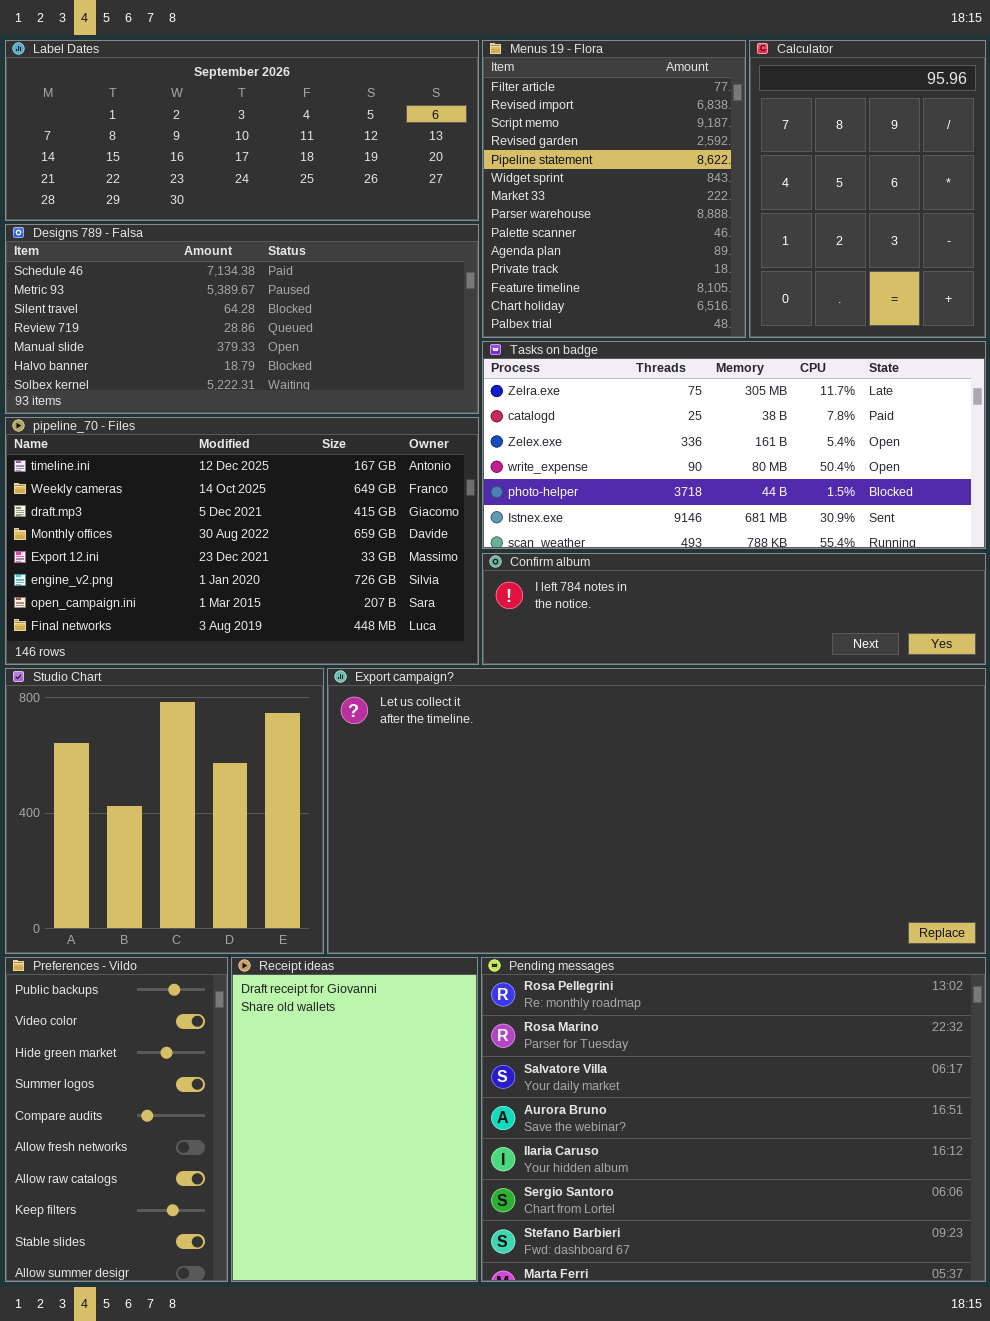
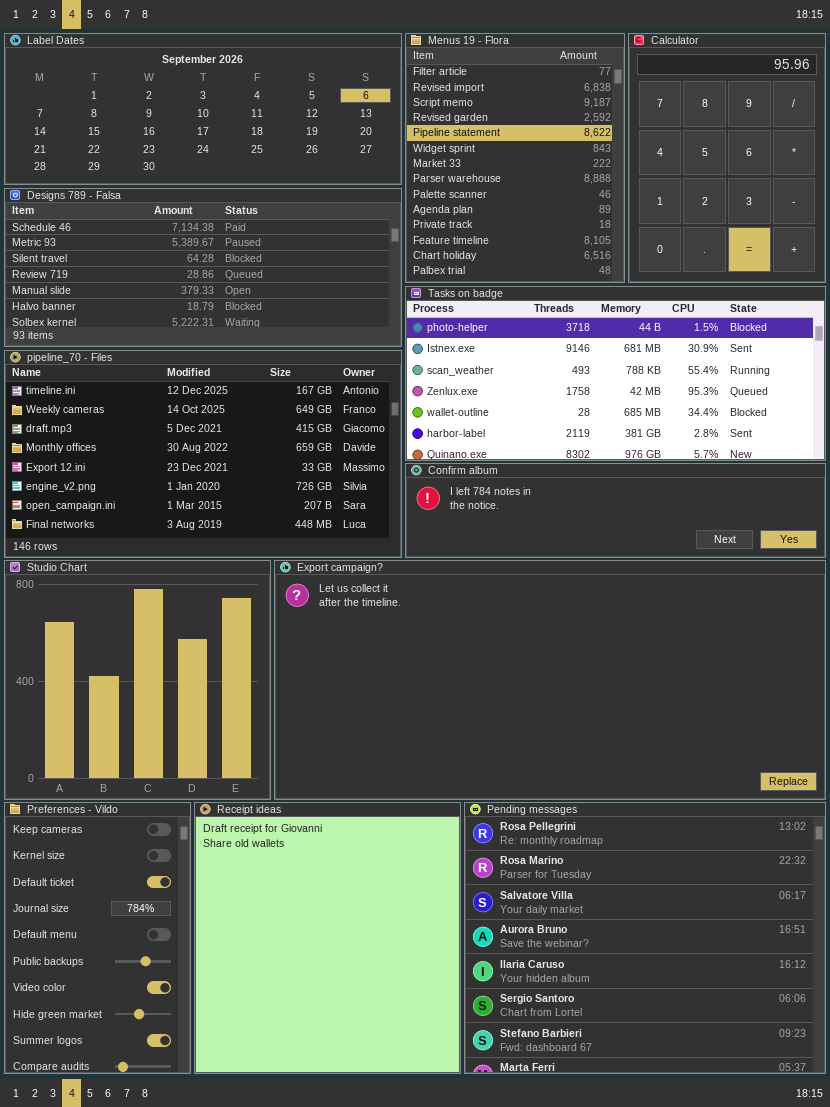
Tasks on badge: [482,341,986,549] -> [405,286,826,461], scrolled down 4 rows
Preferences - Vildo: [5,957,228,1282] -> [4,802,191,1074], scrolled up 5 rows
Receipt ideas: [231,957,478,1282] -> [194,802,461,1074], resized
Pending messages: [481,957,986,1282] -> [464,802,826,1074], resized

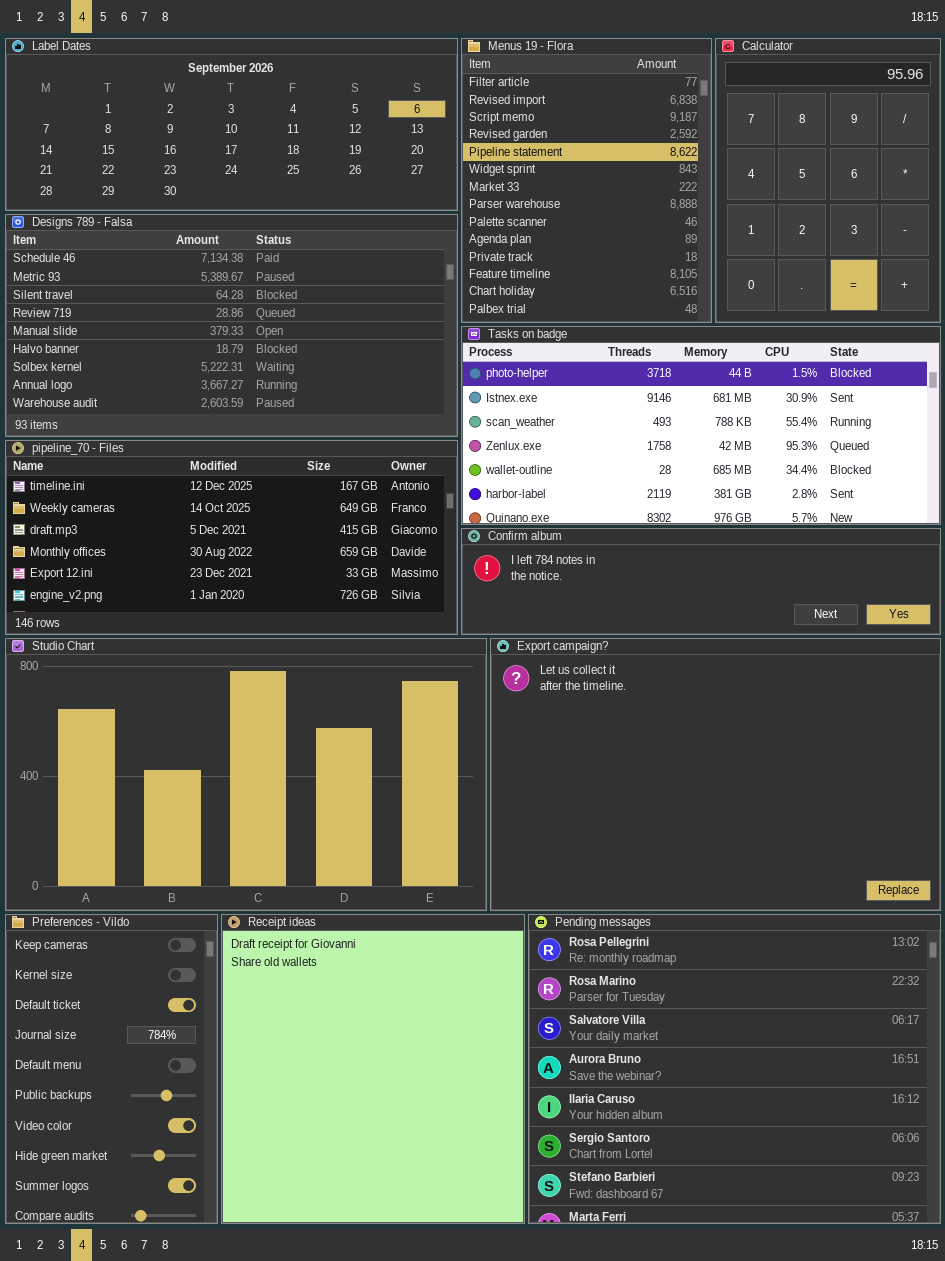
Designs 789 - Falsa: [4,188,402,347] -> [5,214,458,437], resized
pipeline_70 - Files: [4,350,402,558] -> [5,440,458,635], resized
Studio Chart: [4,560,271,800] -> [5,638,487,911], resized
Export campaign?: [274,560,826,800] -> [490,638,941,911], resized

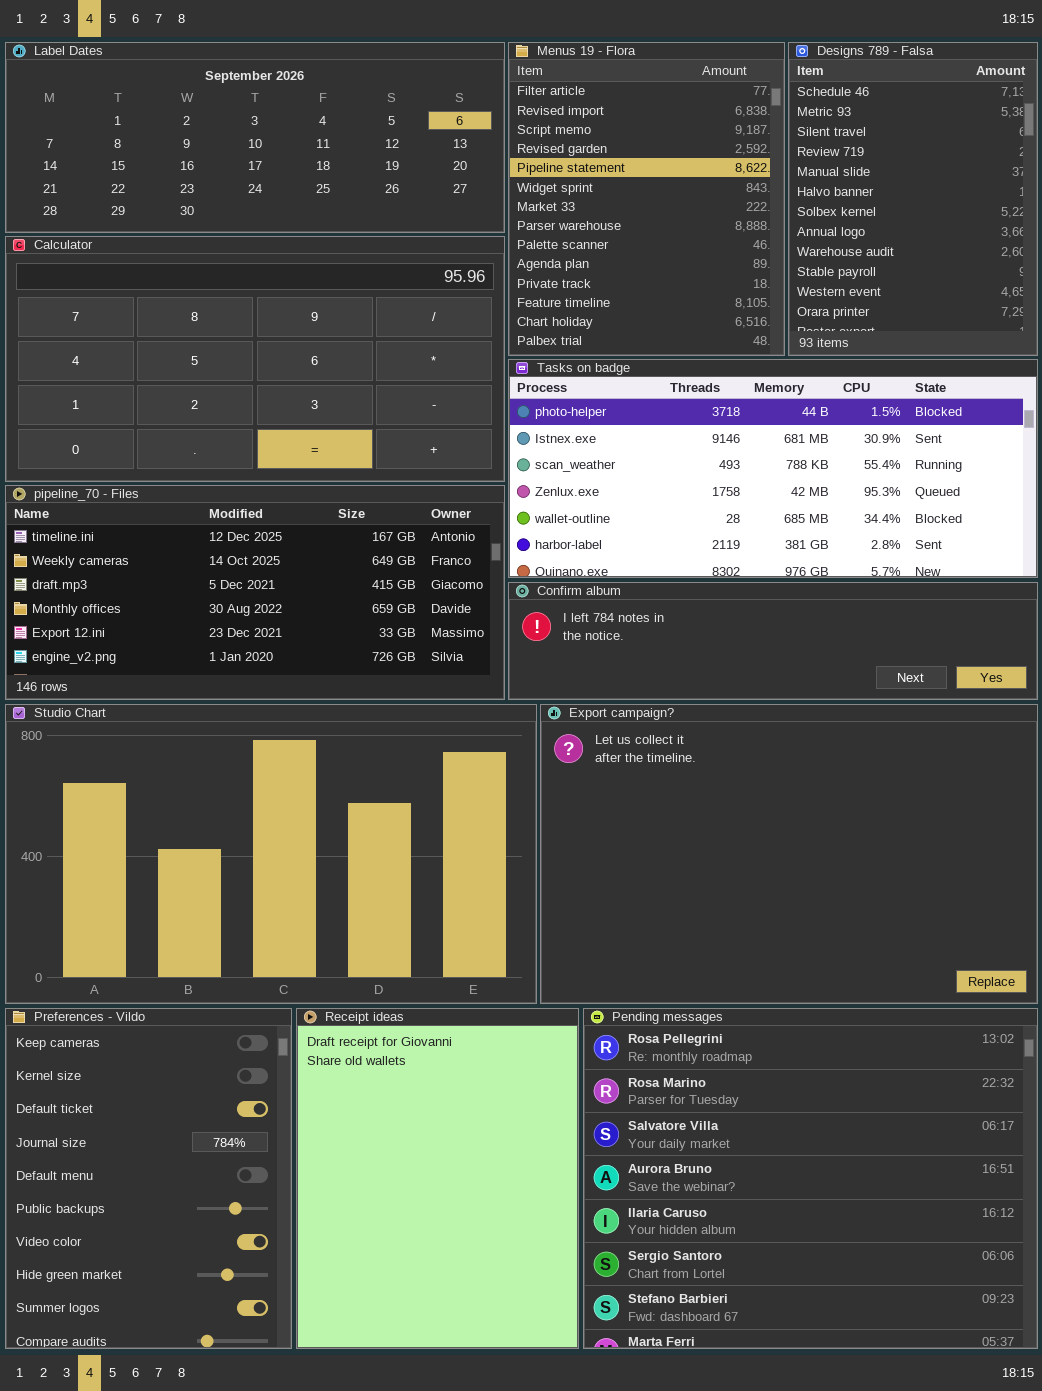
Calculator: [715,38,941,323] -> [5,236,505,482], moved, resized
Designs 789 - Falsa: [5,214,458,437] -> [788,42,1038,356], moved, resized
Preferences - Vildo: [5,914,218,1224] -> [5,1008,292,1349], resized
Receipt ideas: [221,914,525,1224] -> [296,1008,579,1349], resized

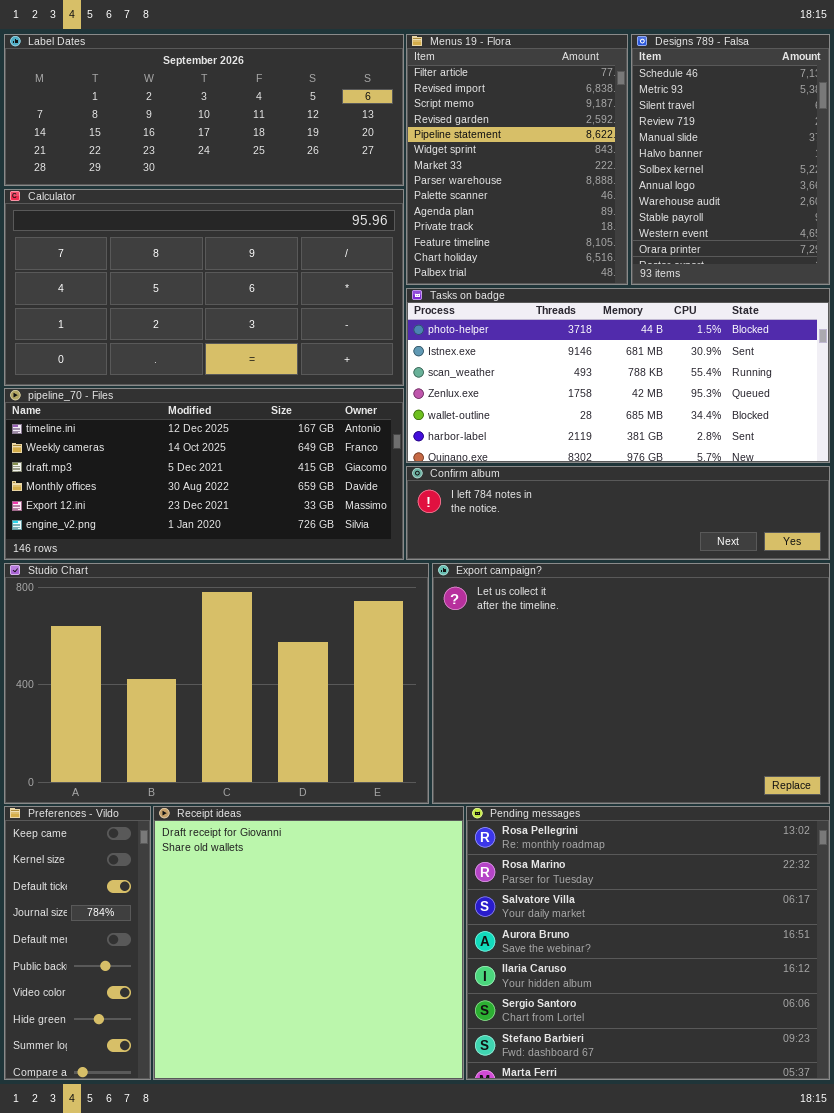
Preferences - Vildo: [5,1008,292,1349] -> [4,806,151,1080], resized
Receipt ideas: [296,1008,579,1349] -> [153,806,464,1080], resized

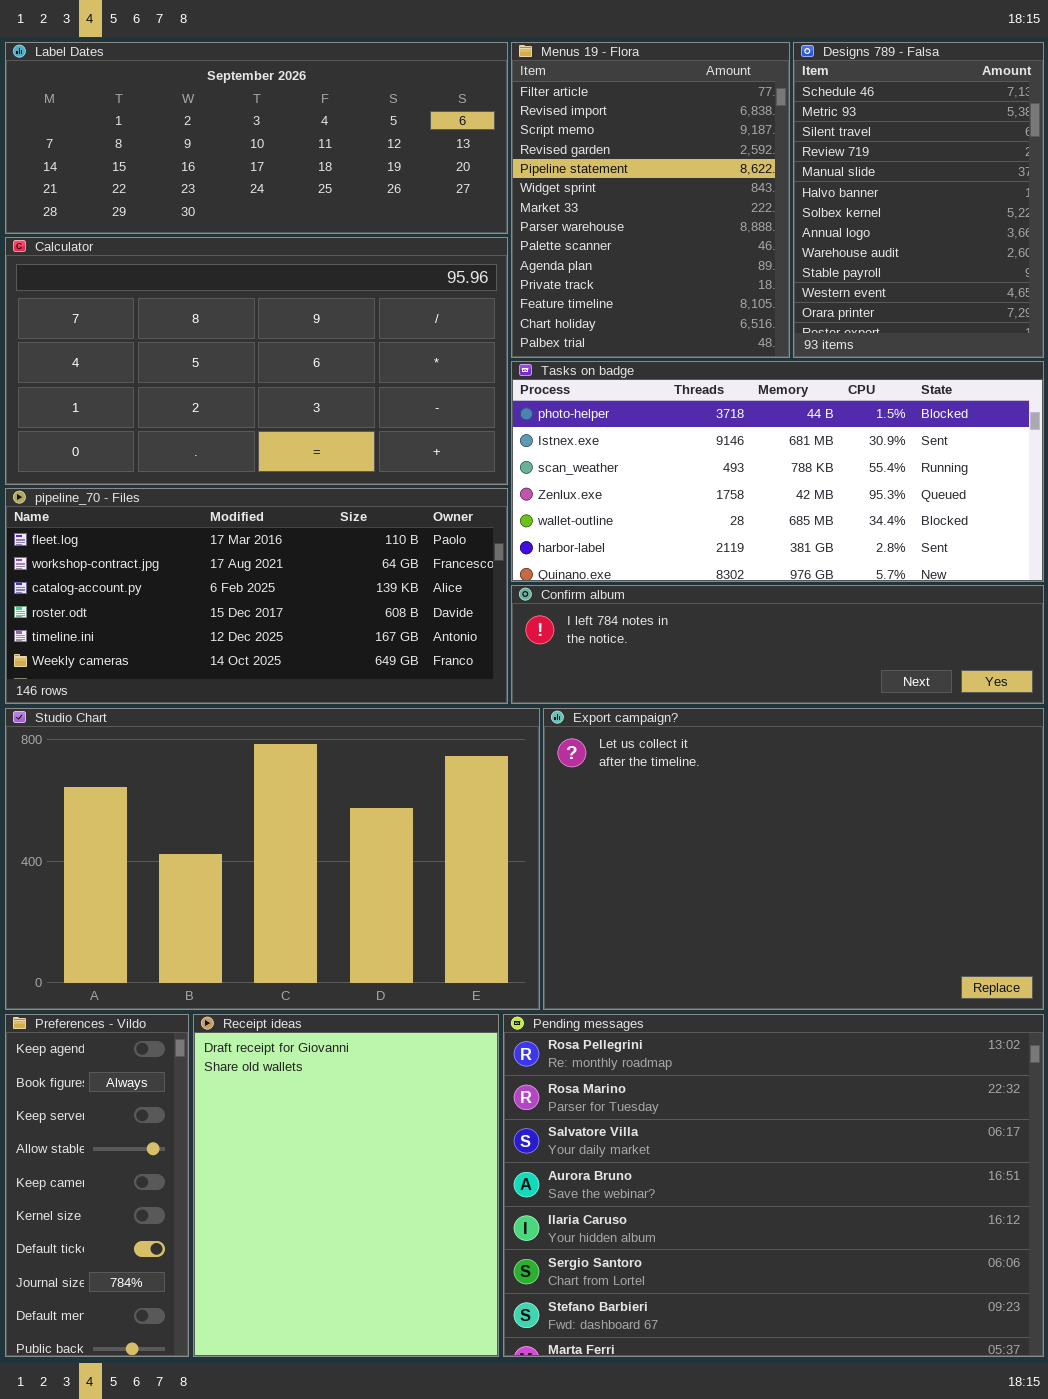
pipeline_70 - Files: [4,388,404,560] -> [5,488,508,704], scrolled up 4 rows
Preferences - Vildo: [4,806,151,1080] -> [5,1014,189,1357], scrolled up 4 rows
Receipt ideas: [153,806,464,1080] -> [193,1014,499,1357], resized
Pending messages: [466,806,830,1080] -> [503,1014,1044,1357], resized

